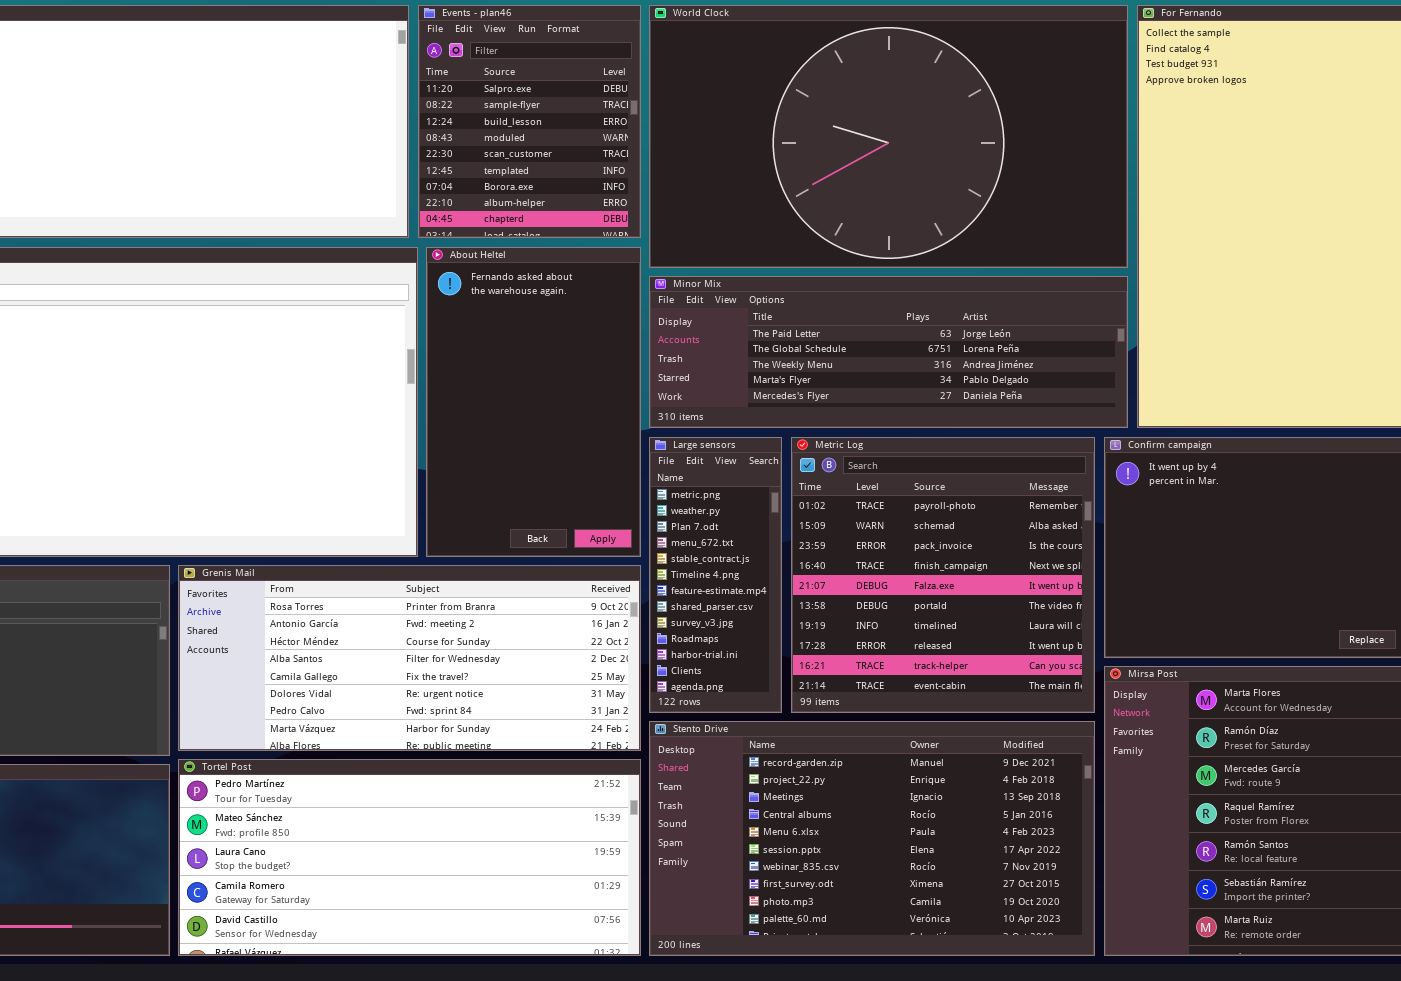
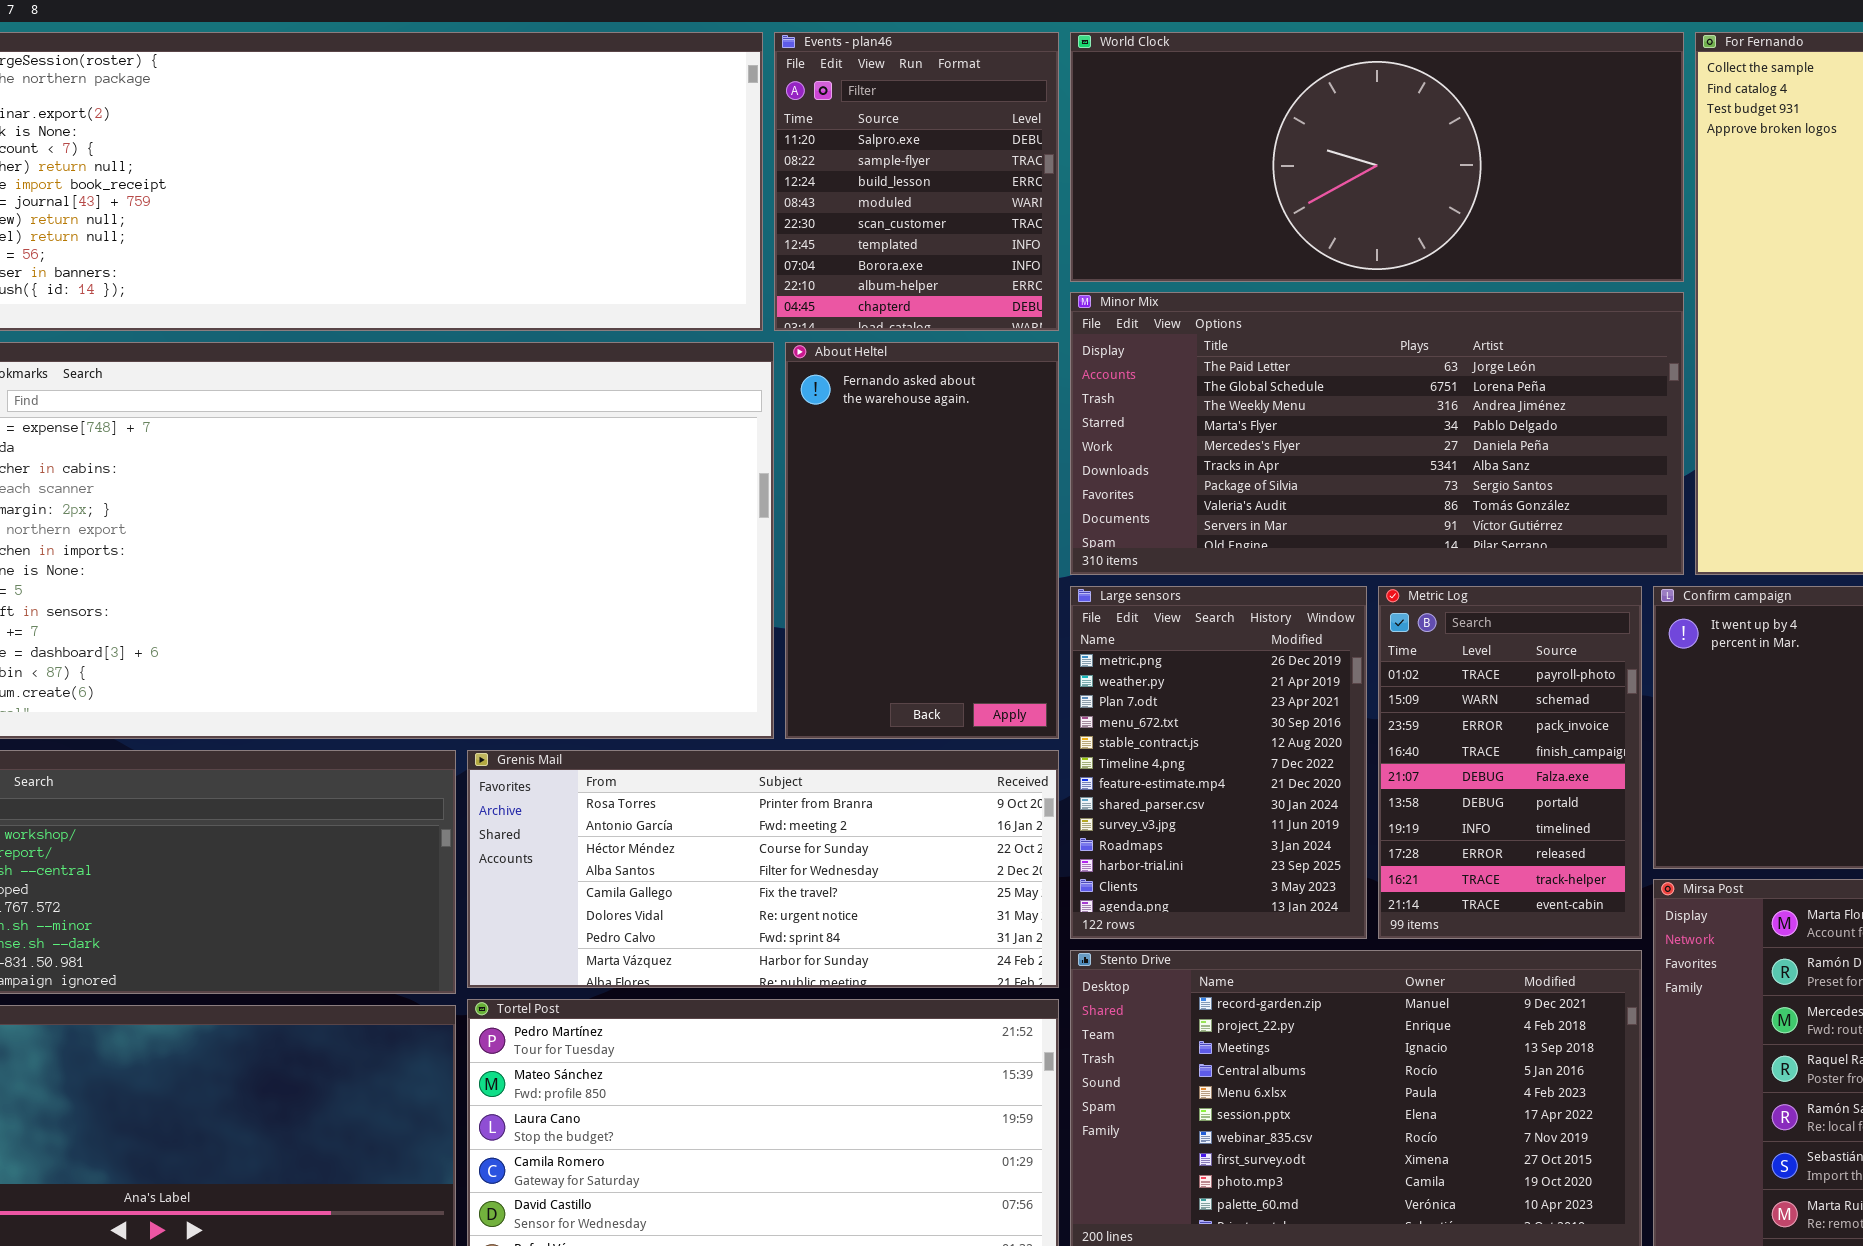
World Clock: [649,5,1128,268] -> [1070,32,1684,282], resized
Minor Mix: [649,276,1128,428] -> [1070,292,1684,575], resized
Large sensors: [649,437,782,713] -> [1070,586,1367,939], resized
Metric Log: [791,437,1095,713] -> [1378,586,1642,939], resized

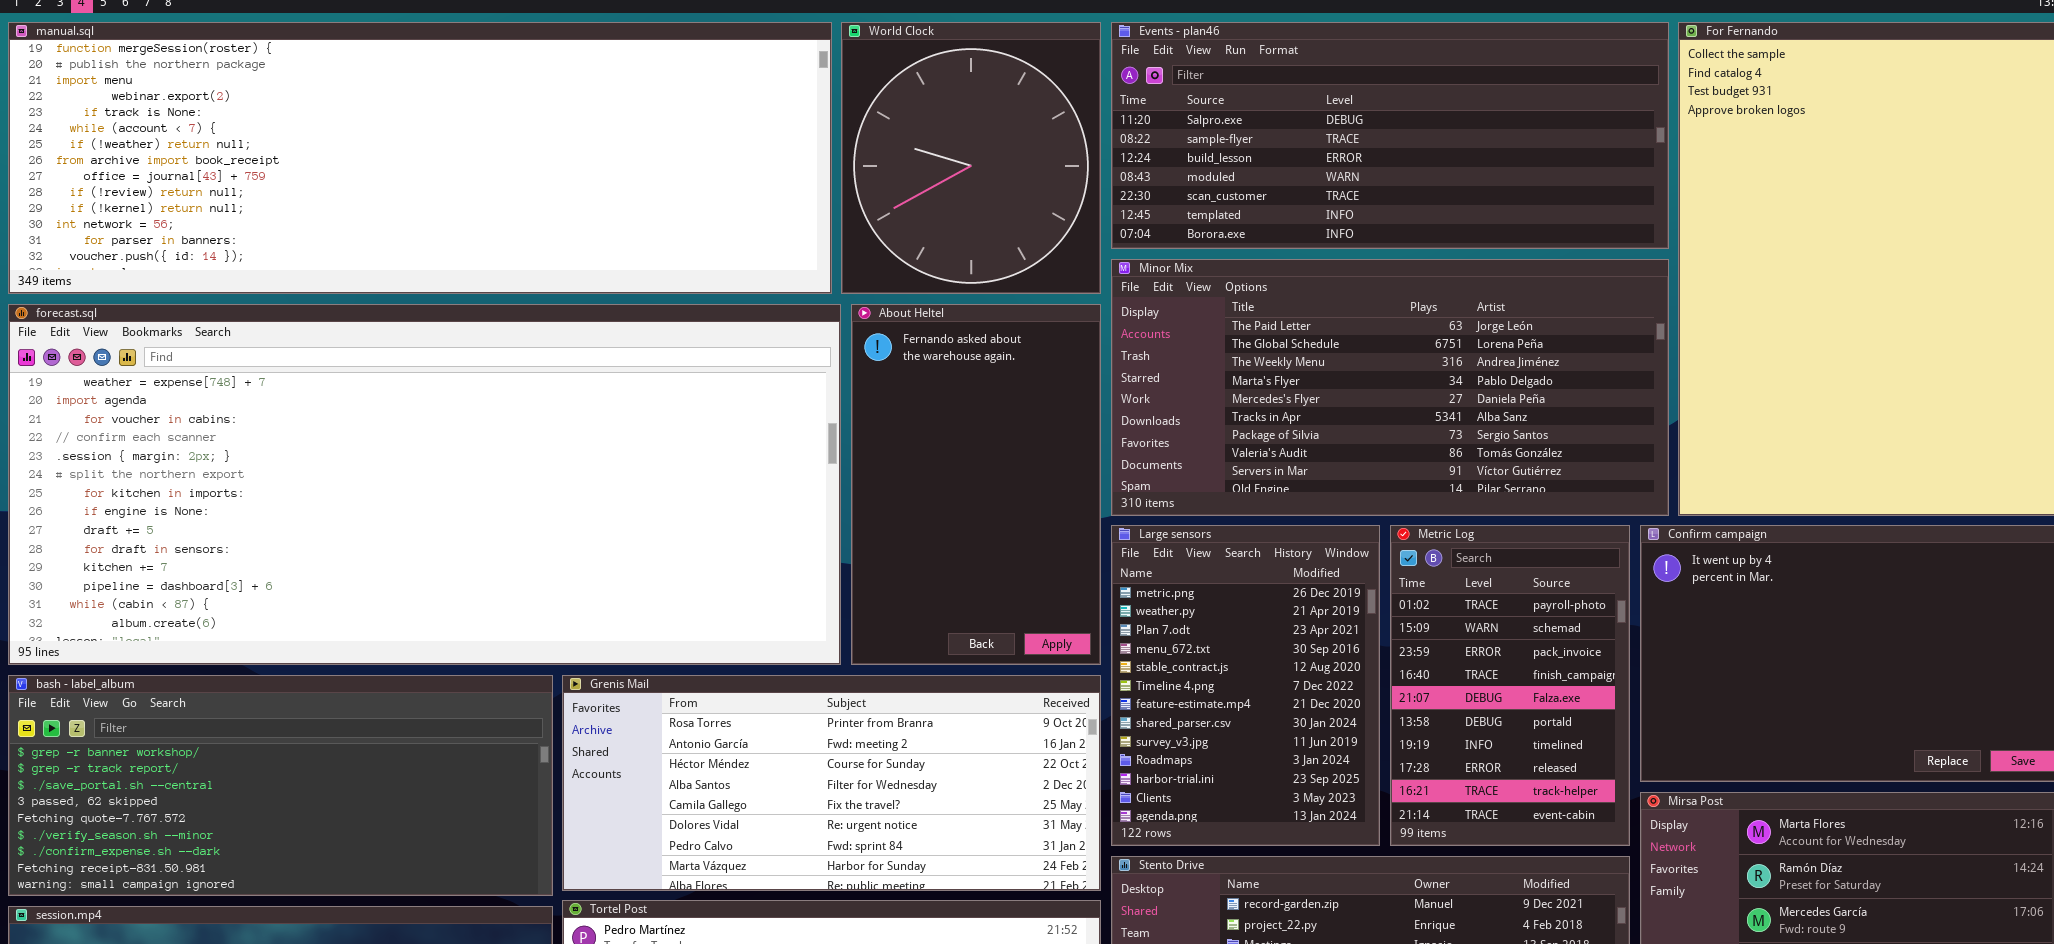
Events - plan46: [774,32,1059,331] -> [1111,22,1669,249], moved, resized
World Clock: [1070,32,1684,282] -> [841,22,1101,294], moved, resized

